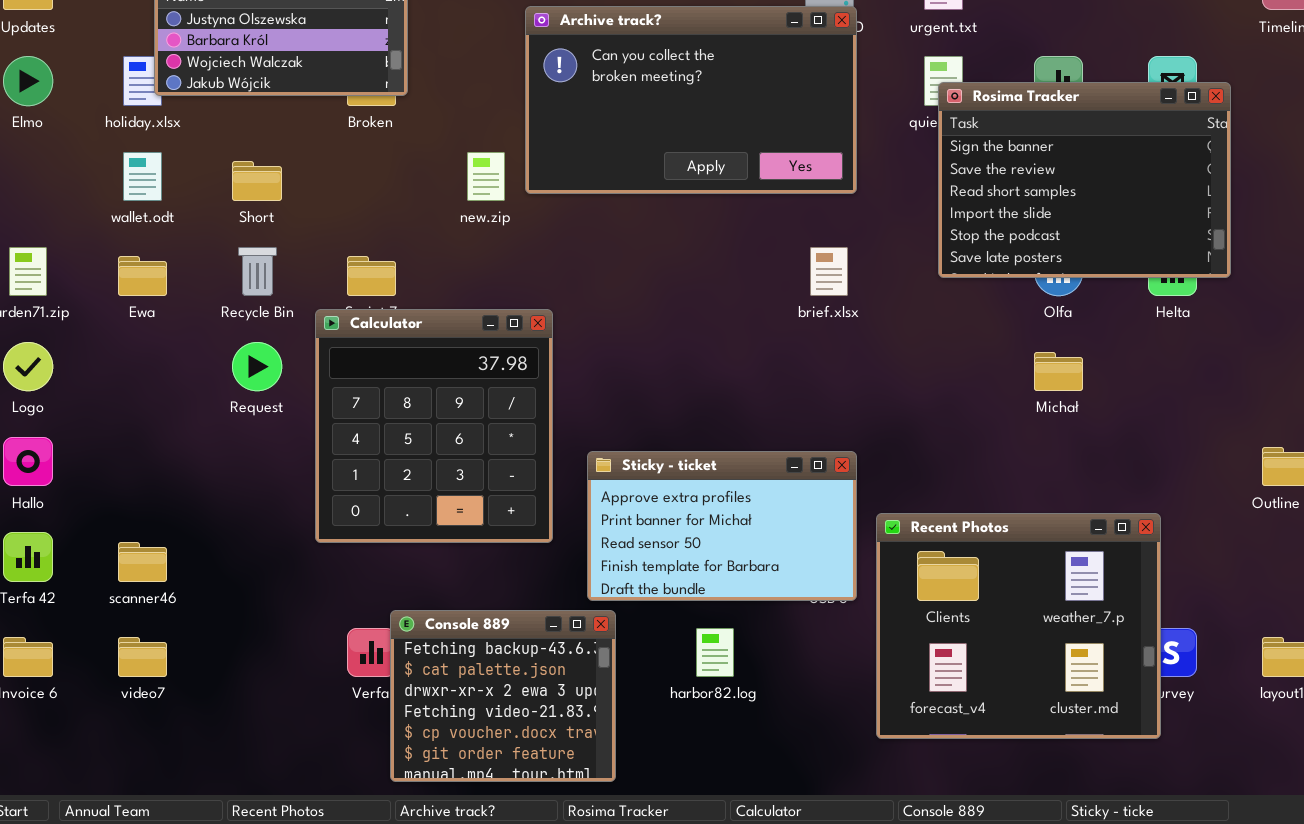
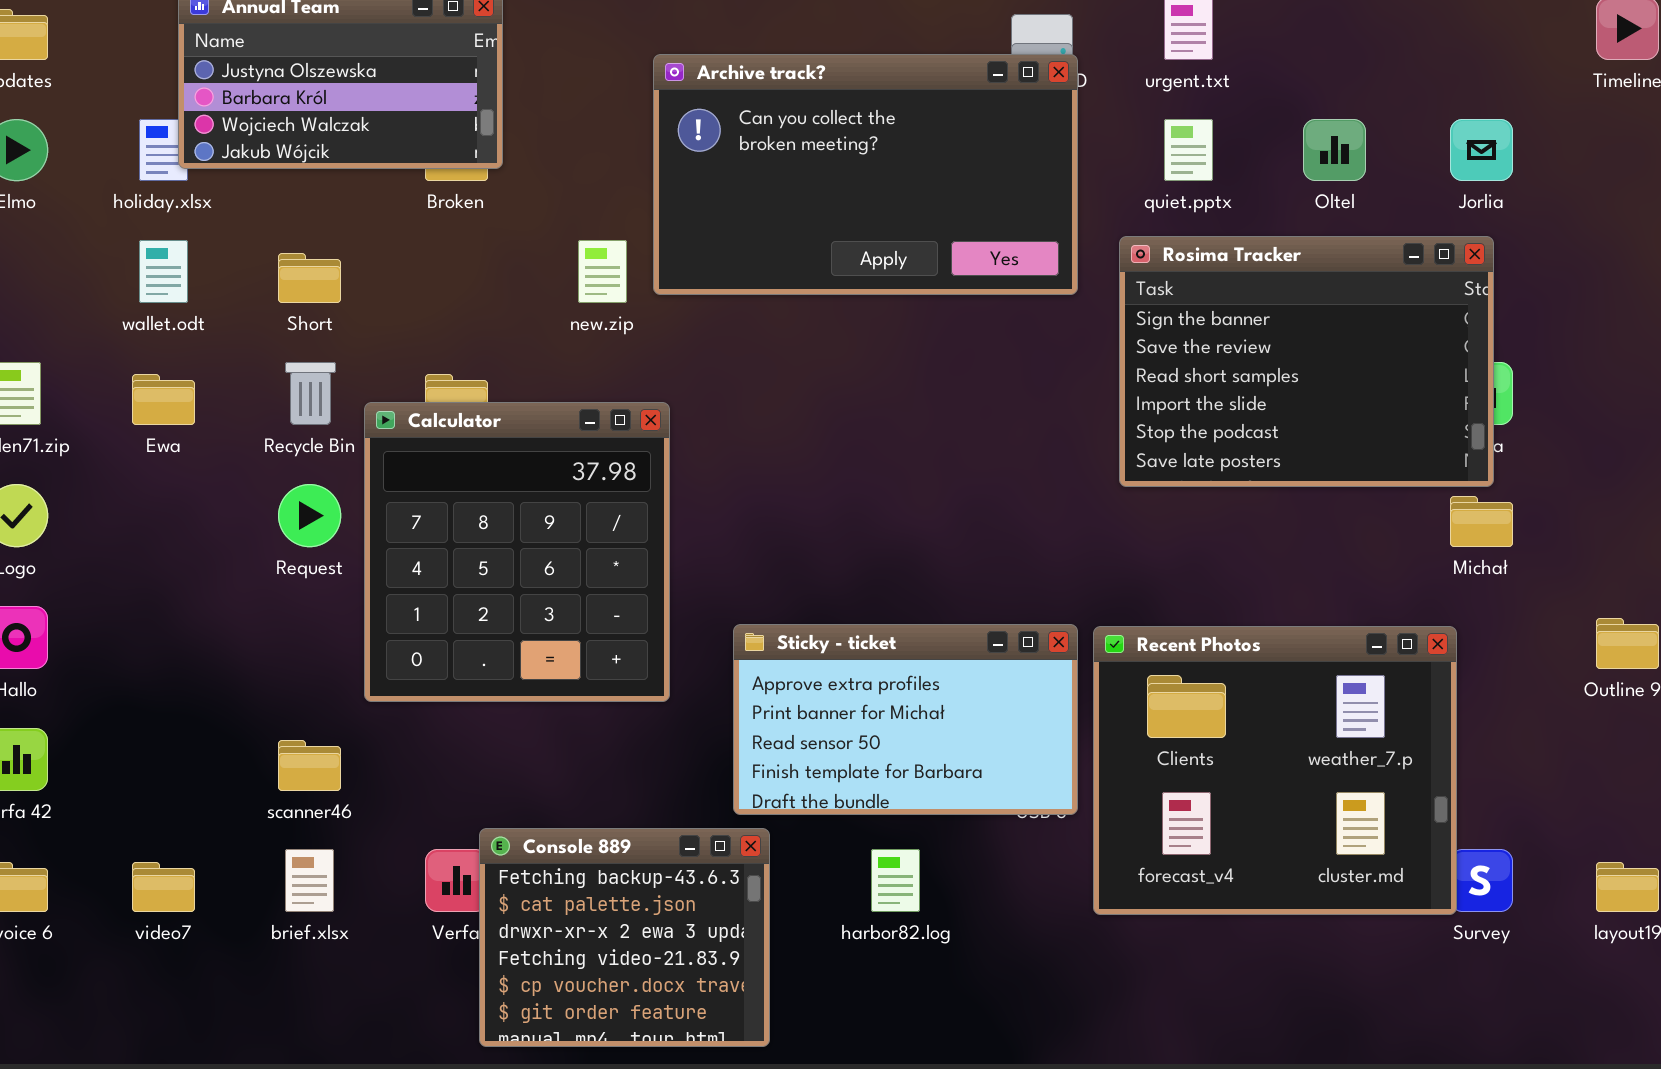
Rosima Tracker: [938,82,1231,278] -> [1119,236,1494,487], moved
brief.xlsx: [810,247,848,296] -> [285,849,334,912], moved
Calculator: [315,309,553,543] -> [364,402,670,702], moved
Michał: [1034,352,1083,391] -> [1450,496,1513,547], moved
Recent Photos: [876,513,1161,739] -> [1093,626,1457,915], moved
scanner46: [118,542,167,582] -> [278,740,341,791], moved

